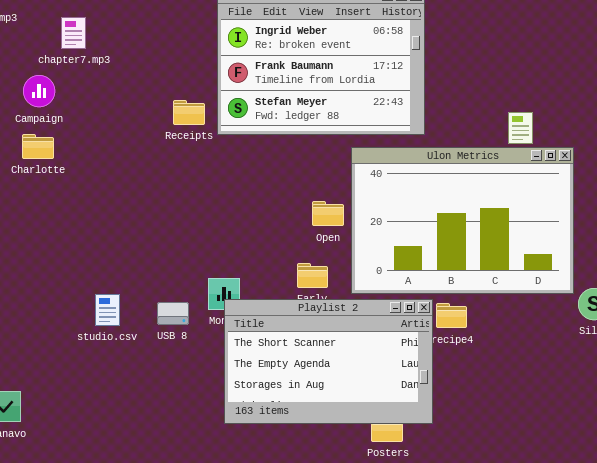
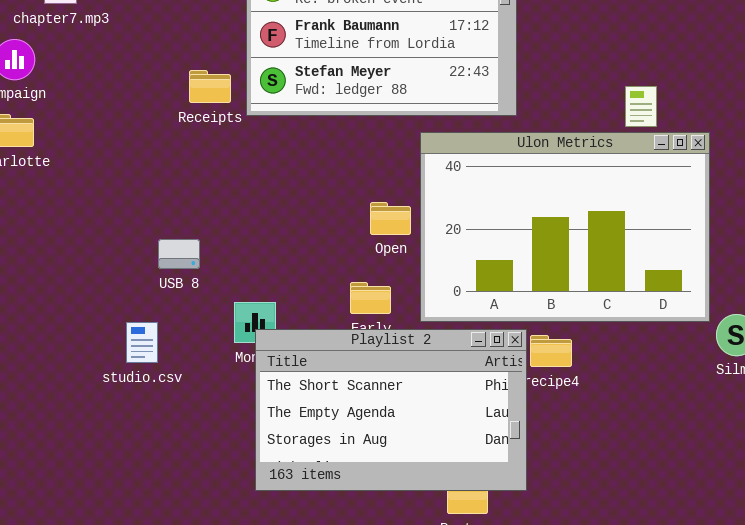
studio.csv: [95,294,120,326] -> [126,322,158,363], moved
USB 8: [157,302,189,325] -> [158,239,200,269], moved

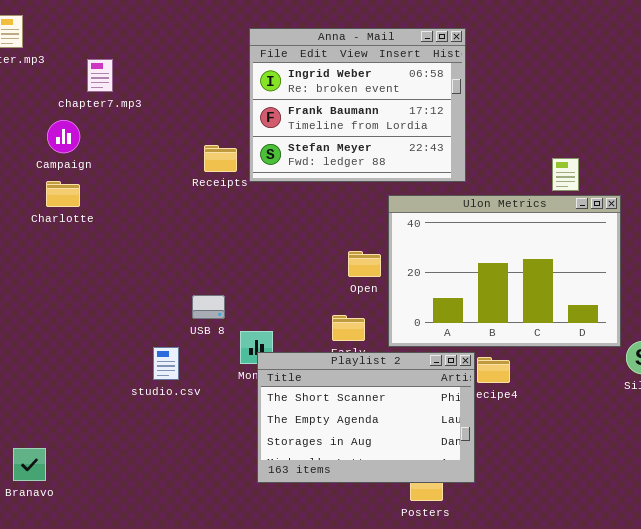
USB 8: [158,239,200,269] -> [192,295,225,319], moved

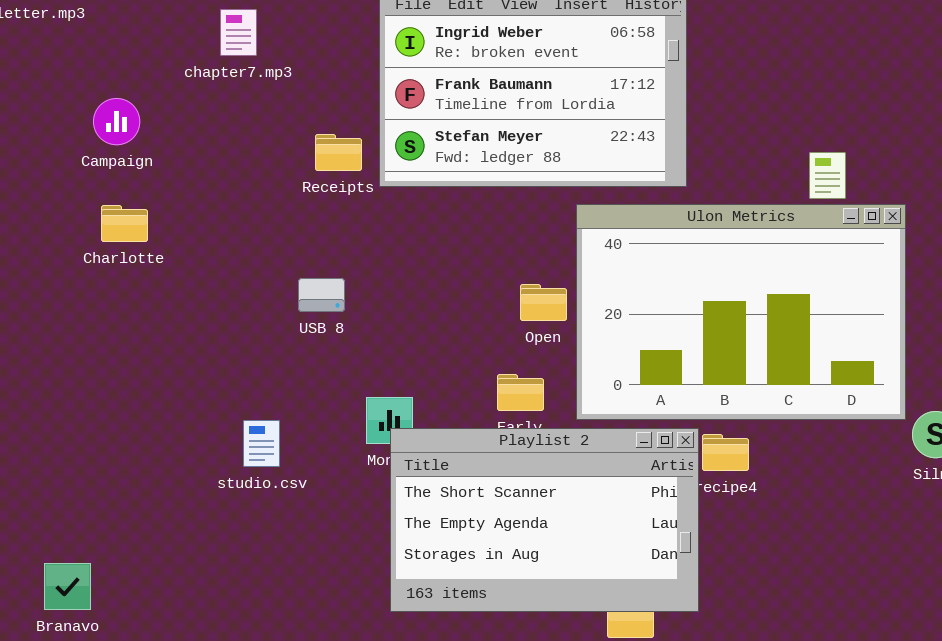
chapter7.mp3: [87,59,113,92] -> [220,9,257,56], moved
Charlotte: [46,181,80,207] -> [101,205,148,242], moved
USB 8: [192,295,225,319] -> [298,278,345,312], moved

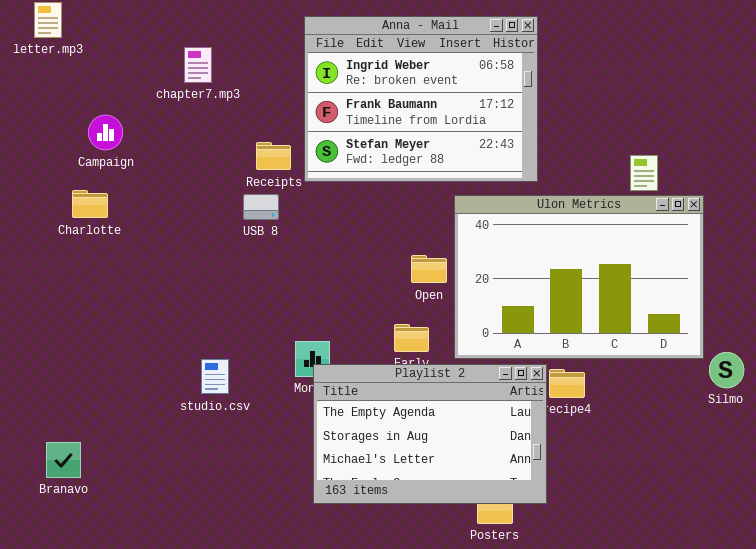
Charlotte: [101,205,148,242] -> [72,190,108,218], moved
USB 8: [298,278,345,312] -> [243,194,279,220], moved
Playlist 2: [390,428,699,612] -> [313,364,547,504], scrolled down 1 row
Branavo: [44,563,91,610] -> [46,442,81,478], moved

